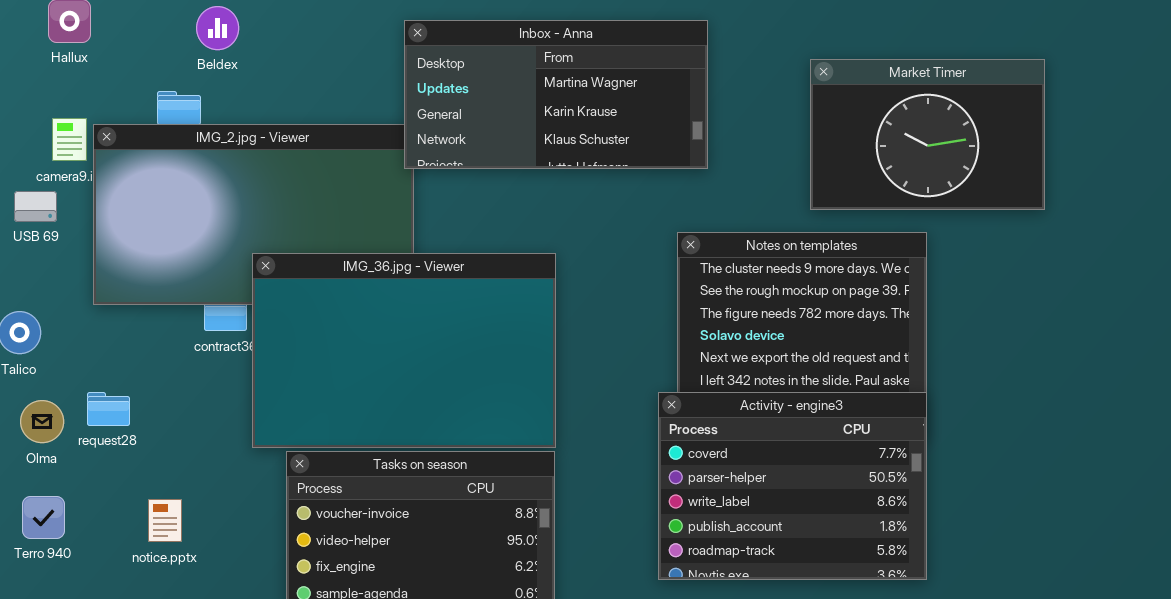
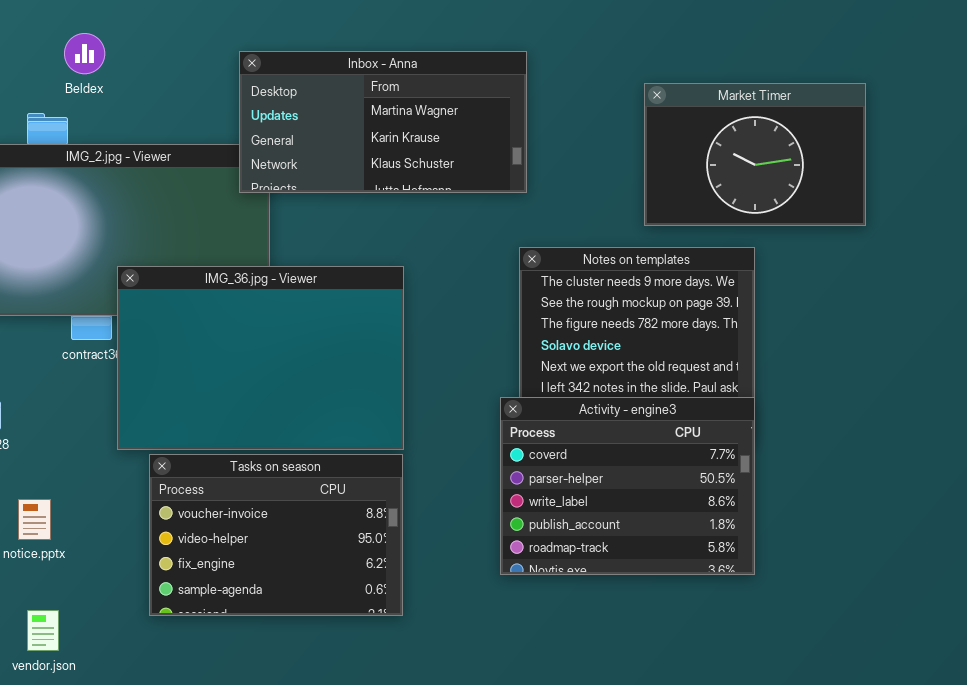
Inbox - Anna: [404,20,708,169] -> [239,51,527,193], moved

